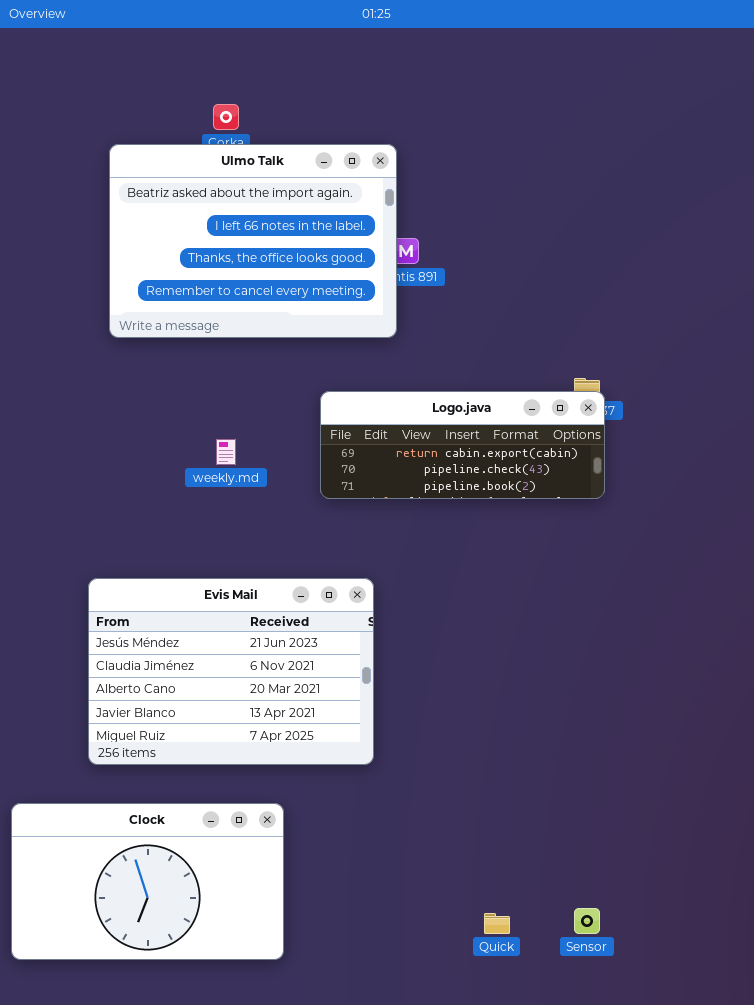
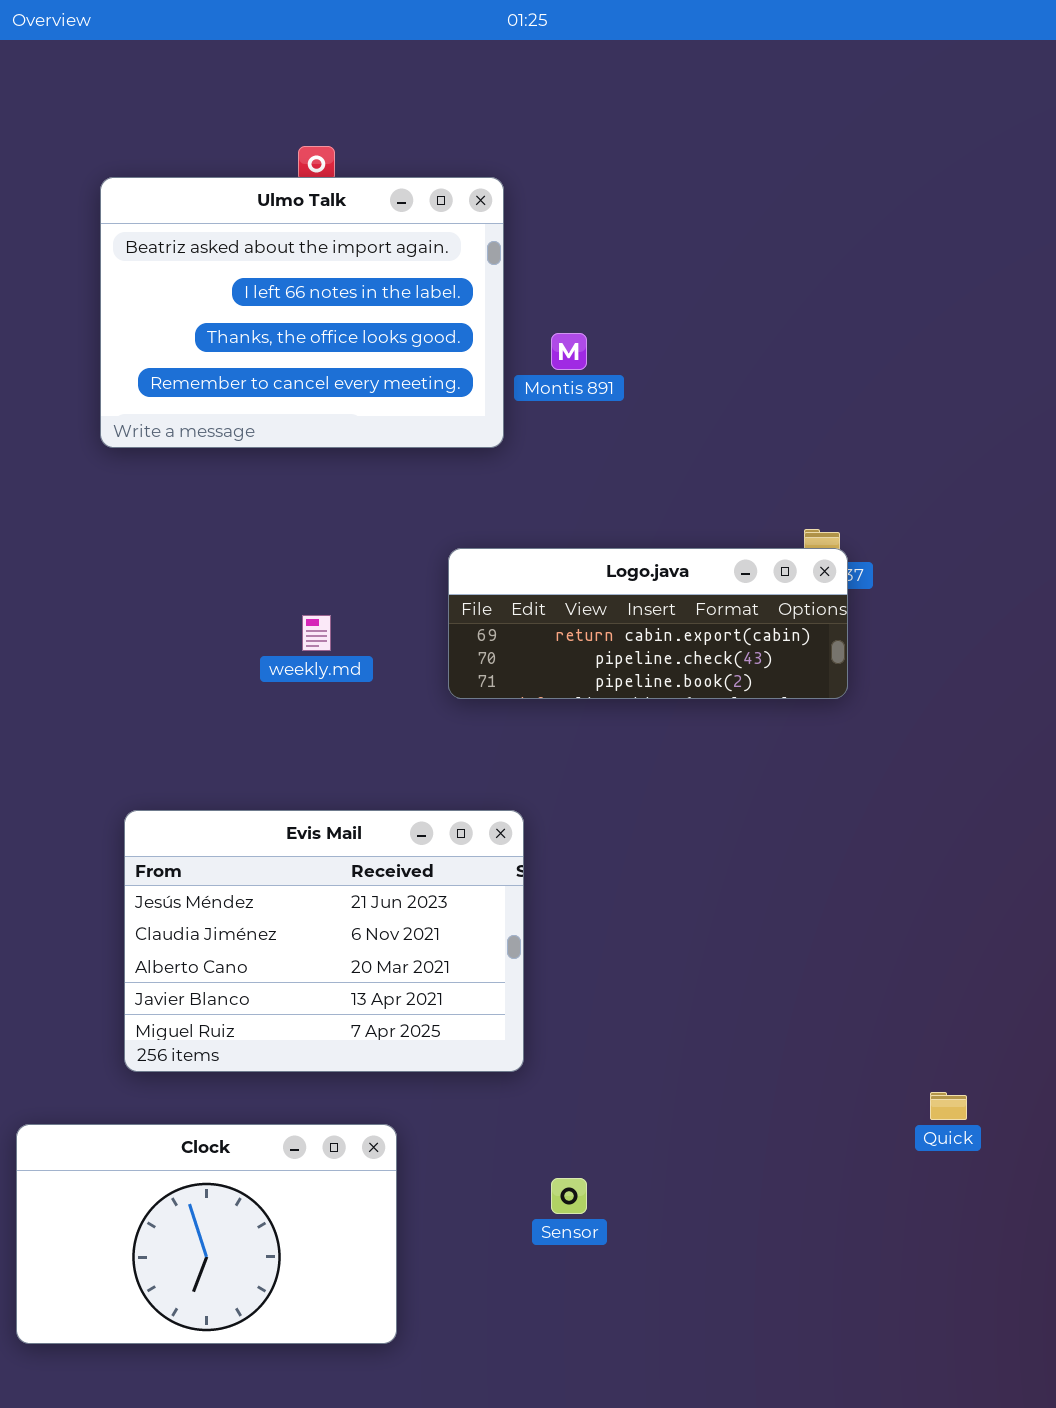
Ulmo Talk: [109,144,397,338] -> [100,177,504,448], moved
Sensor: [574,908,600,934] -> [551,1178,587,1214], moved
Quick: [484,913,510,934] -> [930,1092,967,1120], moved

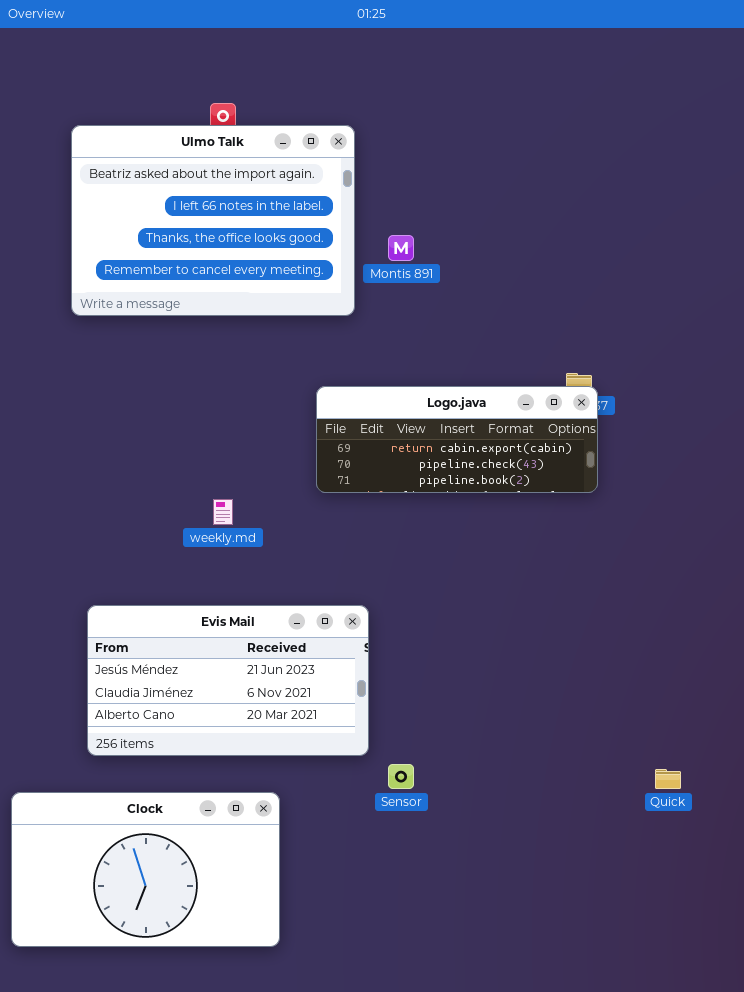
weekly.md: [302,615,331,651] -> [213,499,233,525], moved
Evis Mail: [124,810,524,1072] -> [87,605,369,756], resized
Sensor: [551,1178,587,1214] -> [388,764,414,789], moved

